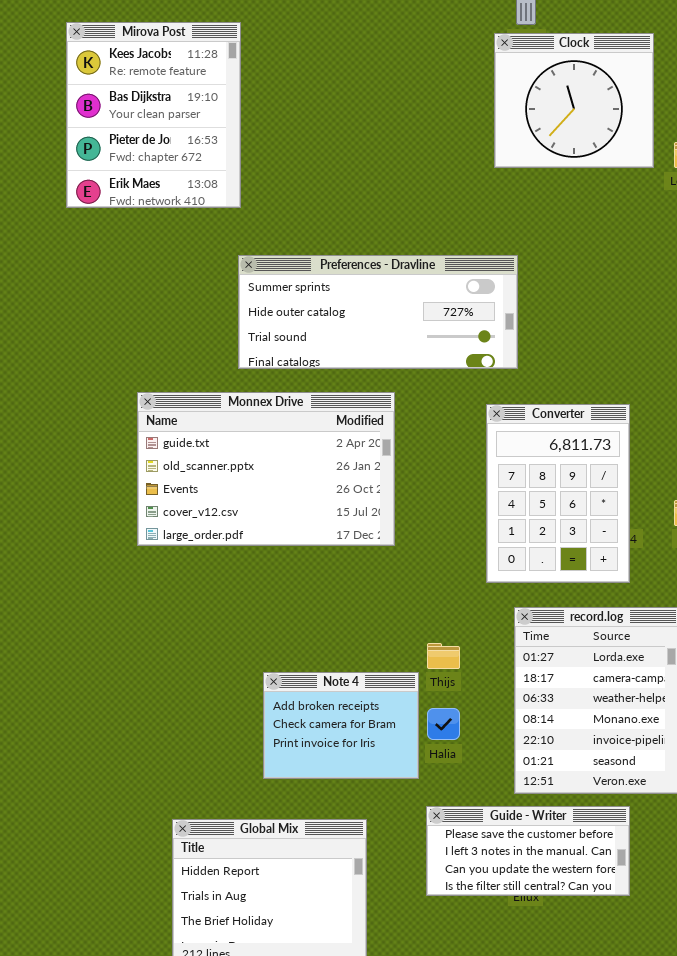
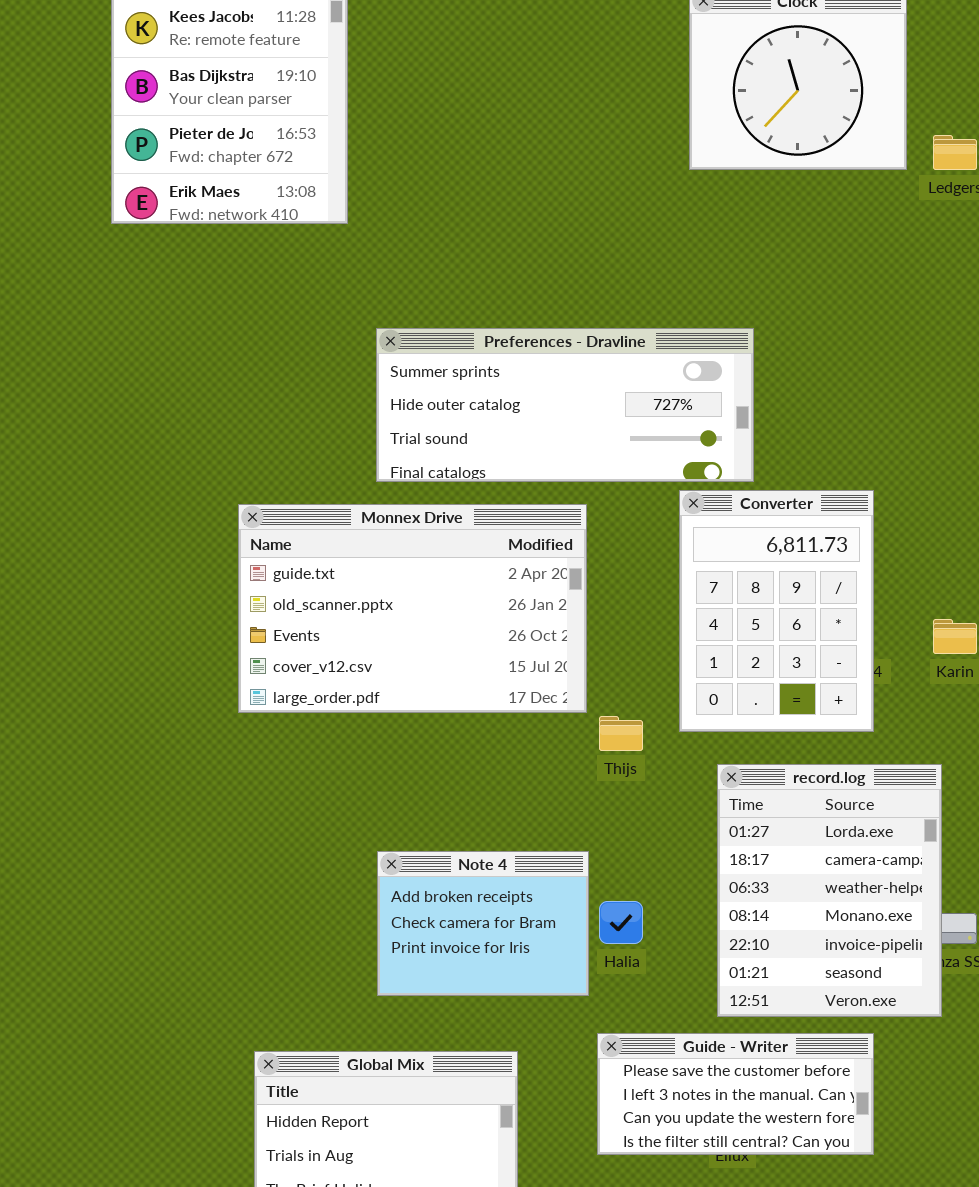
Preferences - Dravline: [238,255,518,369] -> [376,328,754,482], moved
Monnex Drive: [137,392,395,546] -> [238,504,587,713], moved
Thijs: [427,643,460,669] -> [599,716,643,751], moved

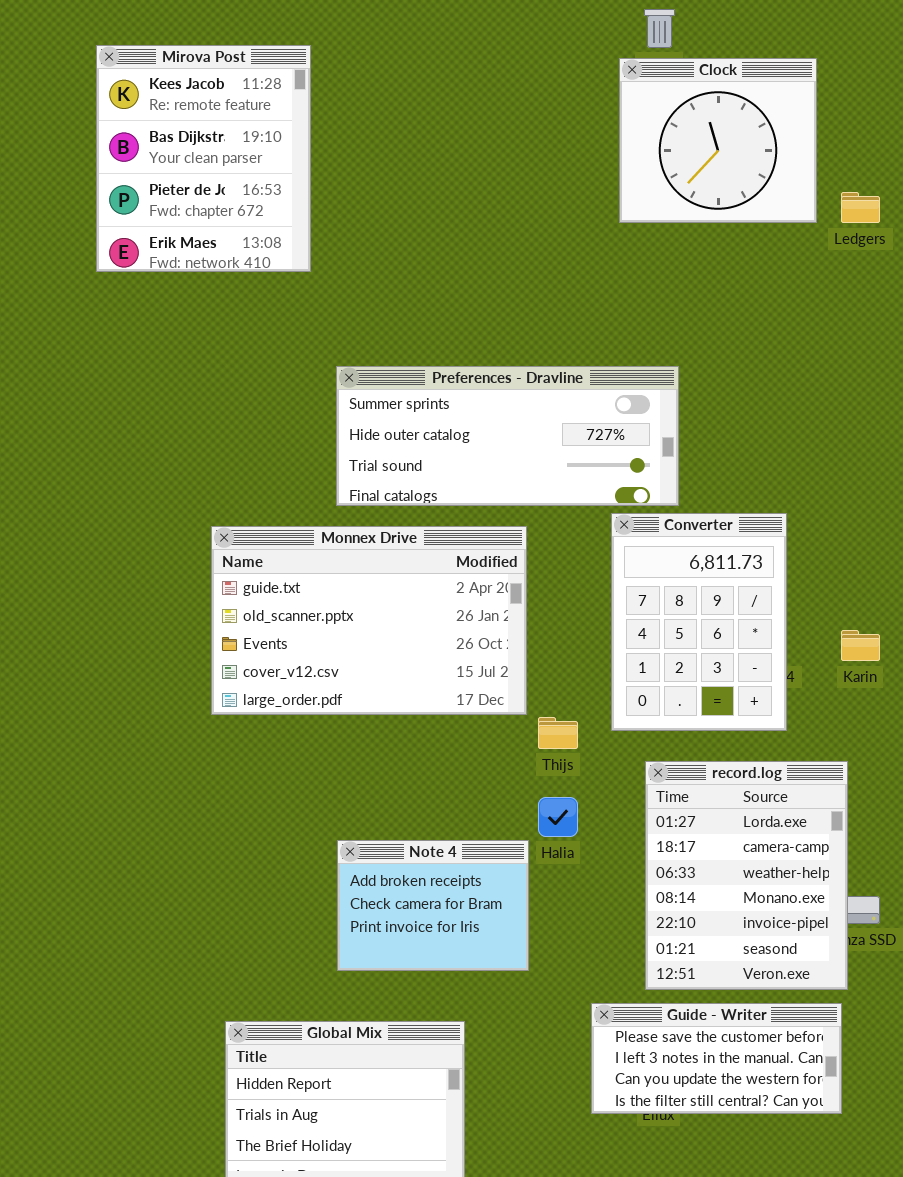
Halia: [599,901,643,944] -> [538,797,578,837], moved
Guide - Writer: [597,1033,874,1155] -> [591,1003,842,1114], moved

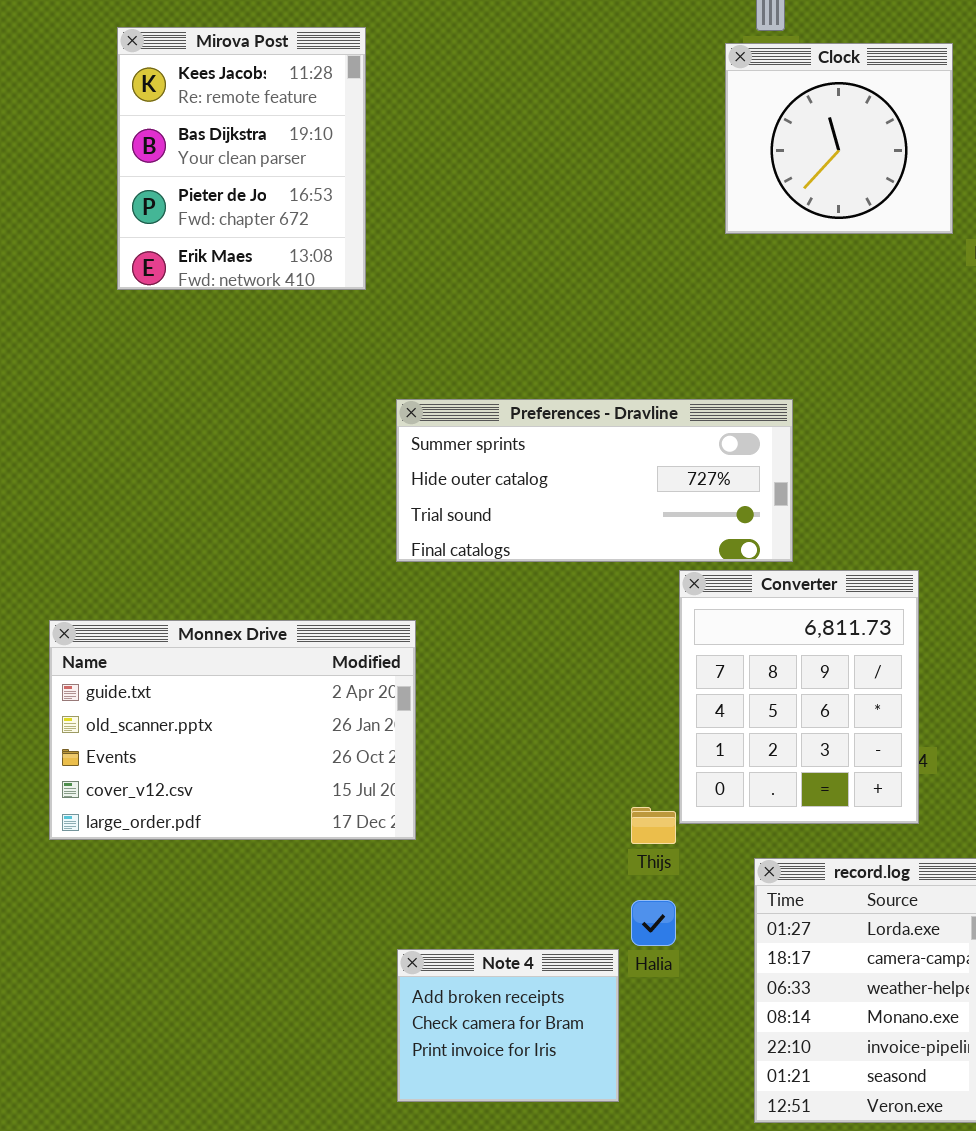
Converter: [611,513,787,731] -> [679,570,919,824], resized
Monnex Drive: [211,526,527,715] -> [49,620,416,840], moved

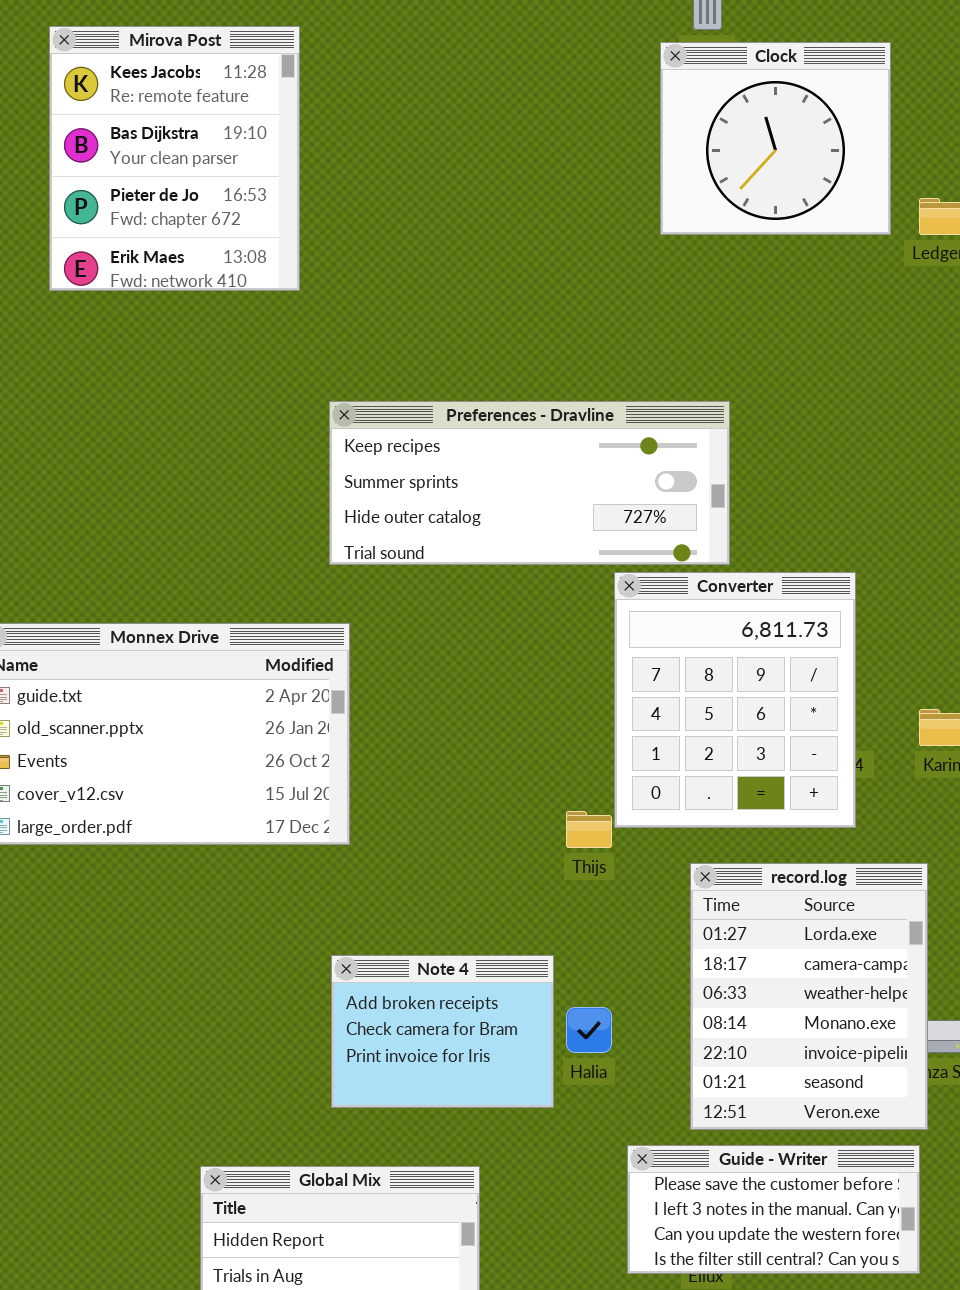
Preferences - Dravline: [396,399,793,562] -> [329,401,730,565], scrolled up 1 row
Halia: [631,900,676,946] -> [566,1007,612,1053], moved

